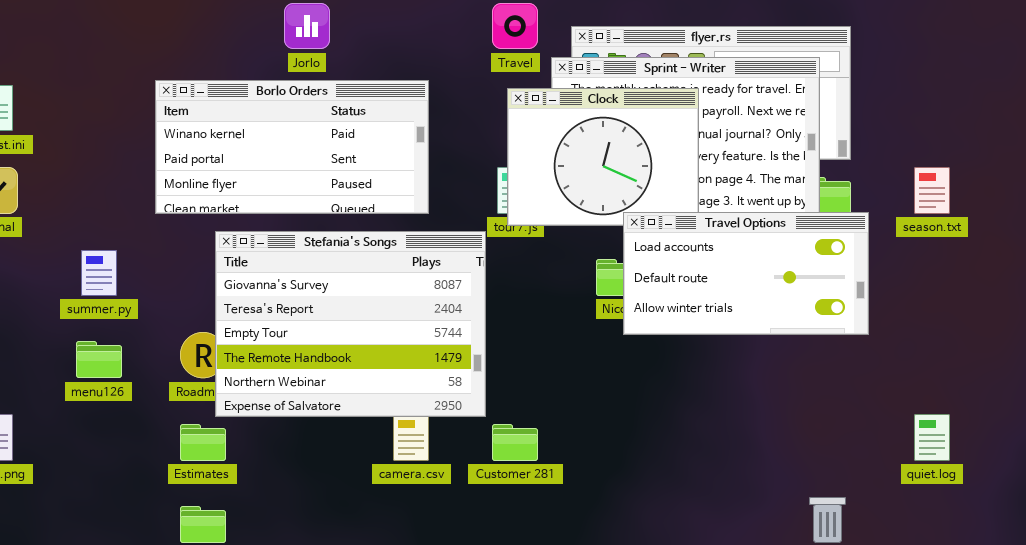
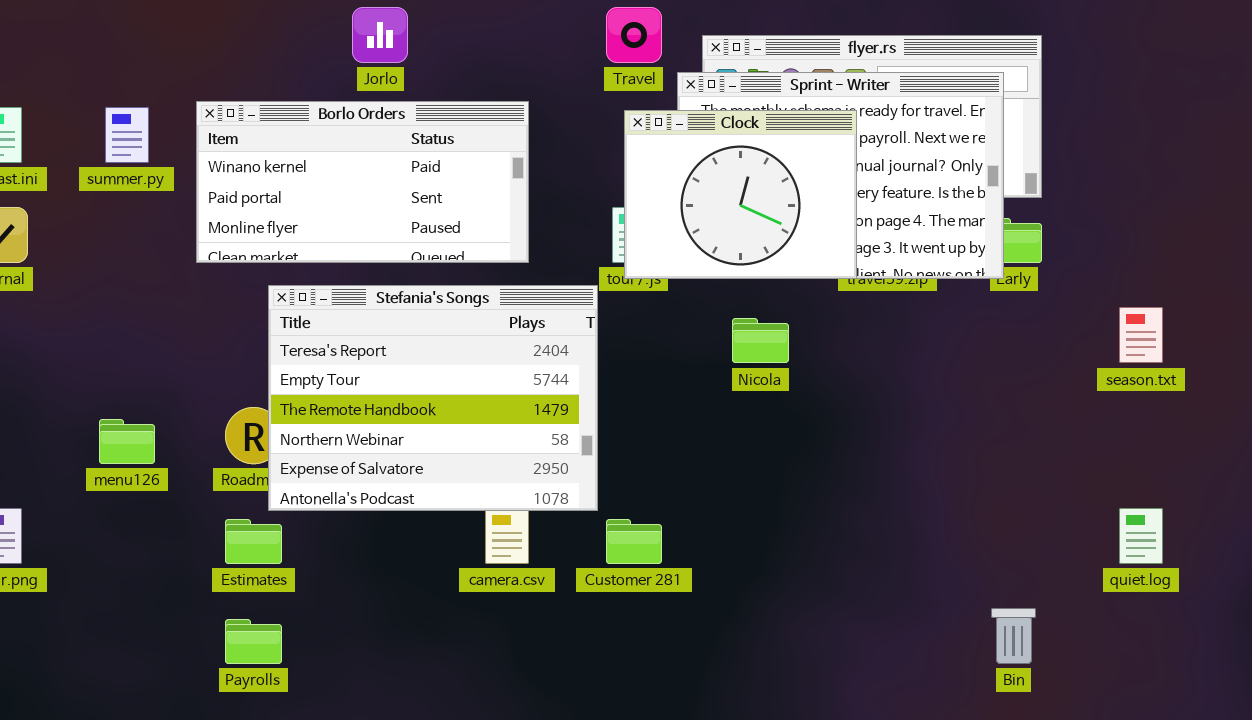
season.txt: [914,167,950,214] -> [1119,307,1163,363], moved
Travel Options: [623,212,869,335] -> none, closed
Stefania's Songs: [215,231,486,417] -> [268,285,598,511], scrolled down 1 row
summer.py: [81,250,117,296] -> [105,107,149,163], moved

